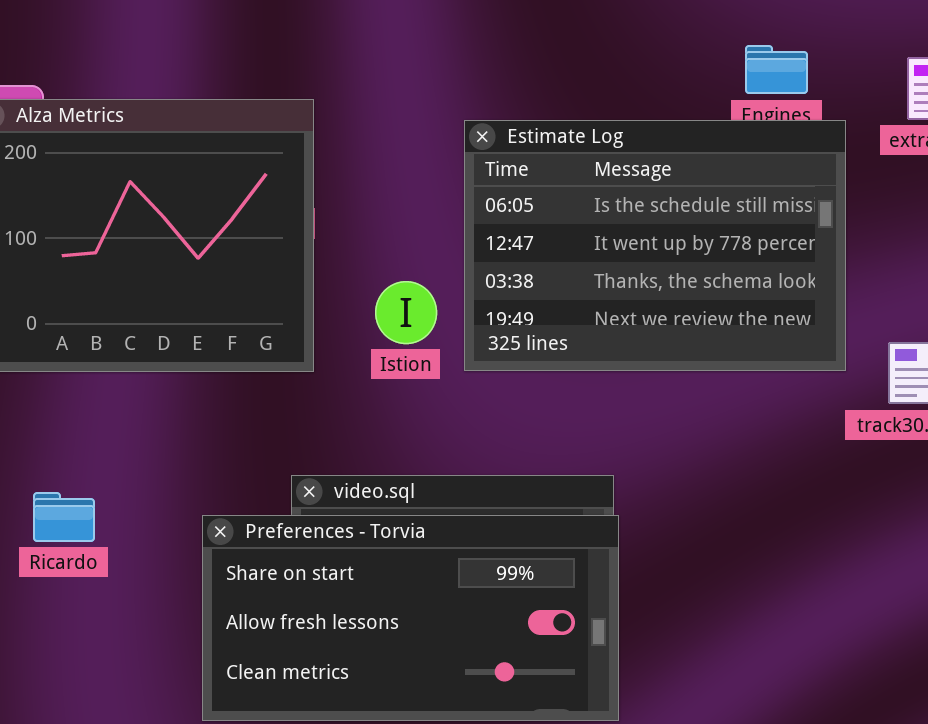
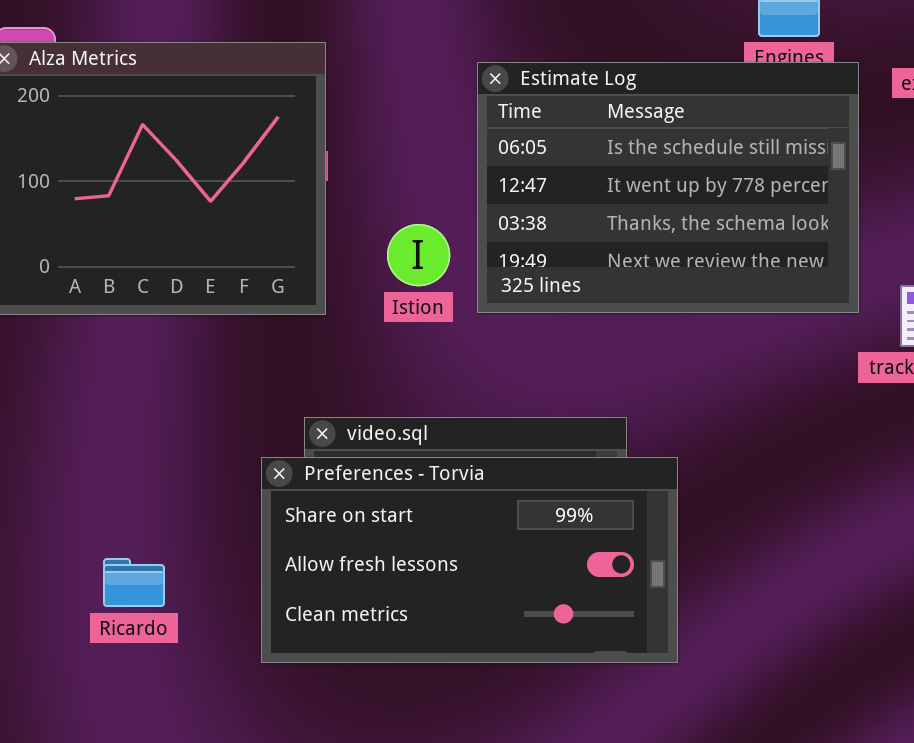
Ricardo: [33,492,95,542] -> [103,558,165,607], moved
Preferences - Torvia: [202,515,619,721] -> [261,457,678,663], moved

